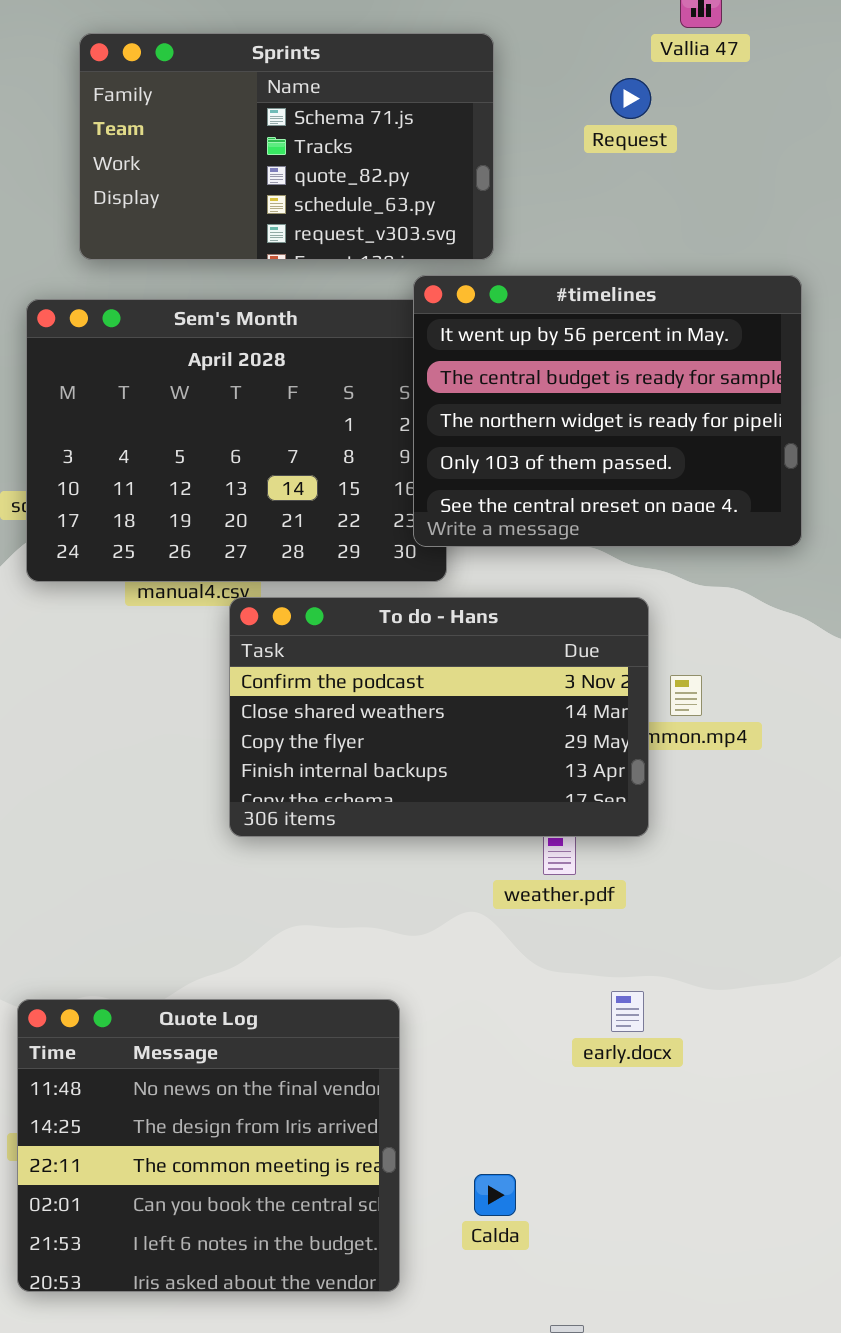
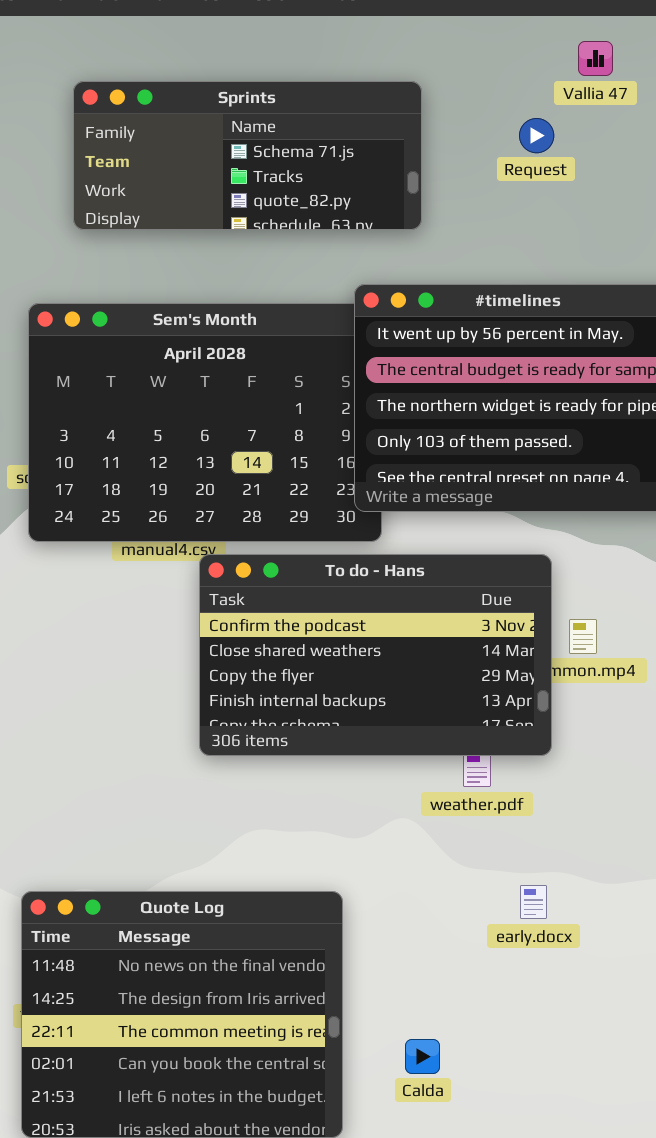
Sprints: [79,33,494,260] -> [73,81,422,230], resized

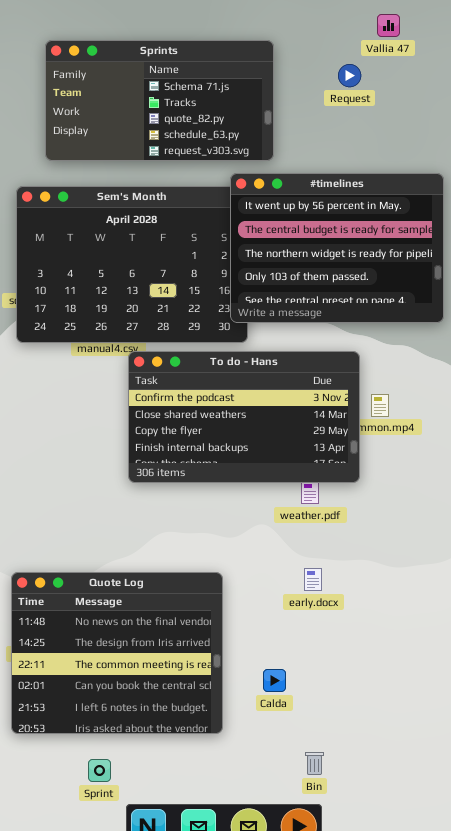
Sprints: [73,81,422,230] -> [45,40,274,161], resized
early.docx: [520,885,547,919] -> [304,568,322,591], moved

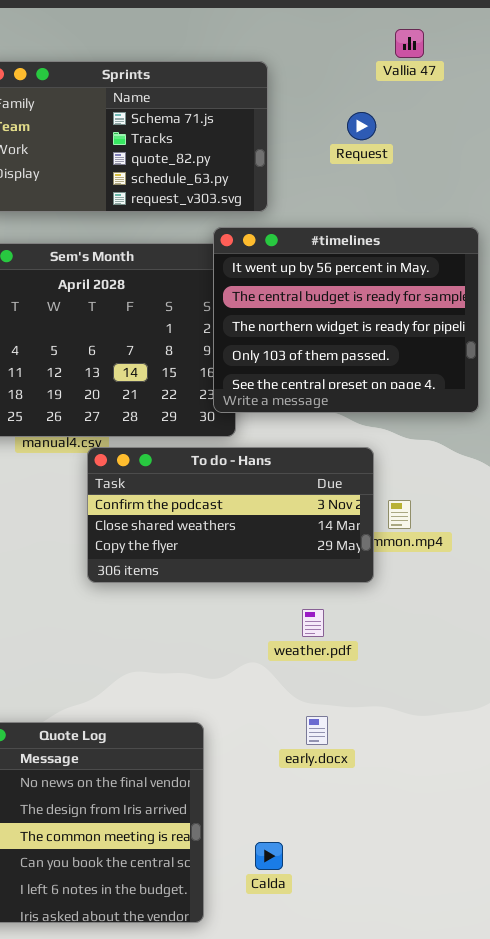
Request: [338,64,361,87] -> [347,112,376,140], moved
To do - Hans: [128,351,360,483] -> [87,447,374,583], resized

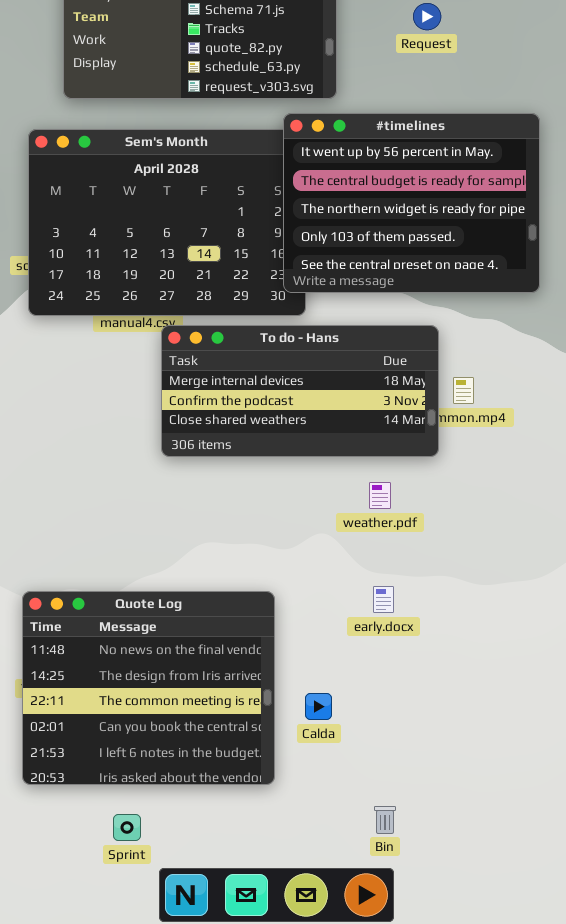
To do - Hans: [87,447,374,583] -> [161,325,439,457], scrolled up 1 row
Calda: [255,842,283,870] -> [305,693,332,720], moved

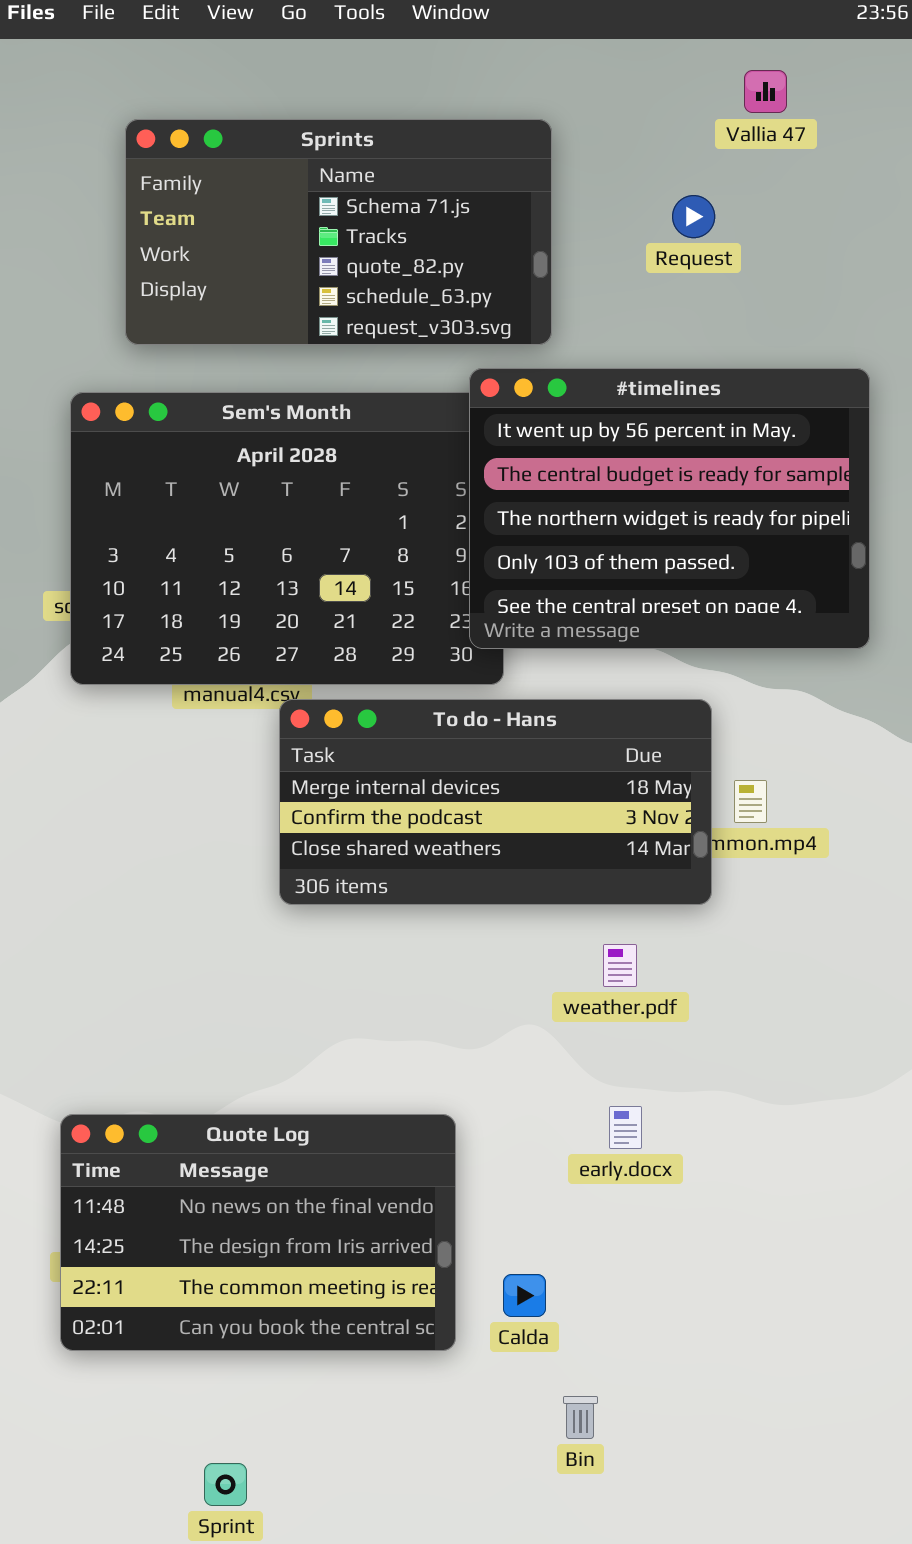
Quote Log: [22,591,275,785] -> [60,1114,456,1351], resized
Bin: [374,806,396,834] -> [563,1396,598,1439], moved

